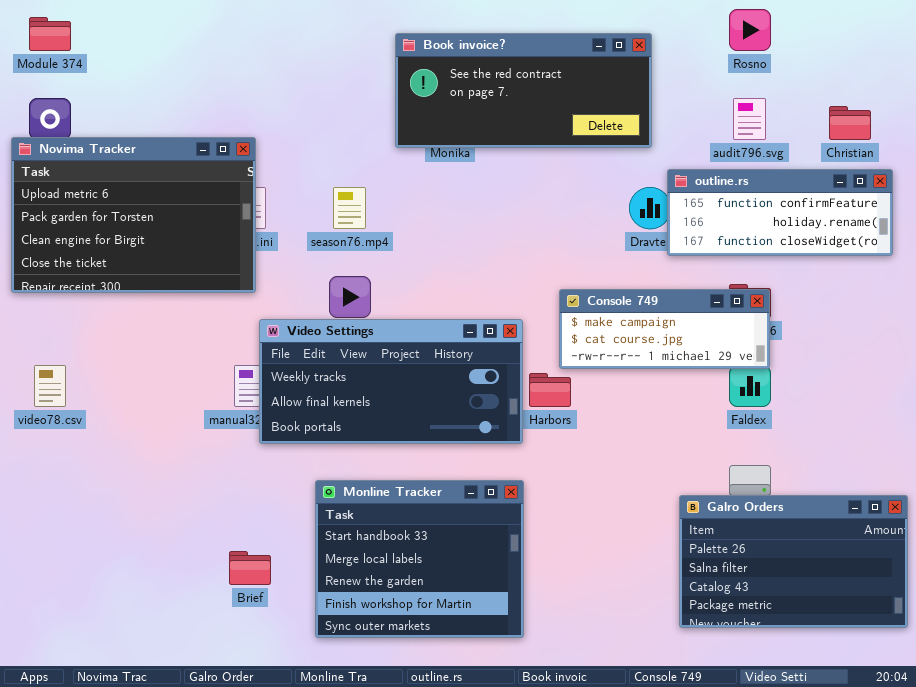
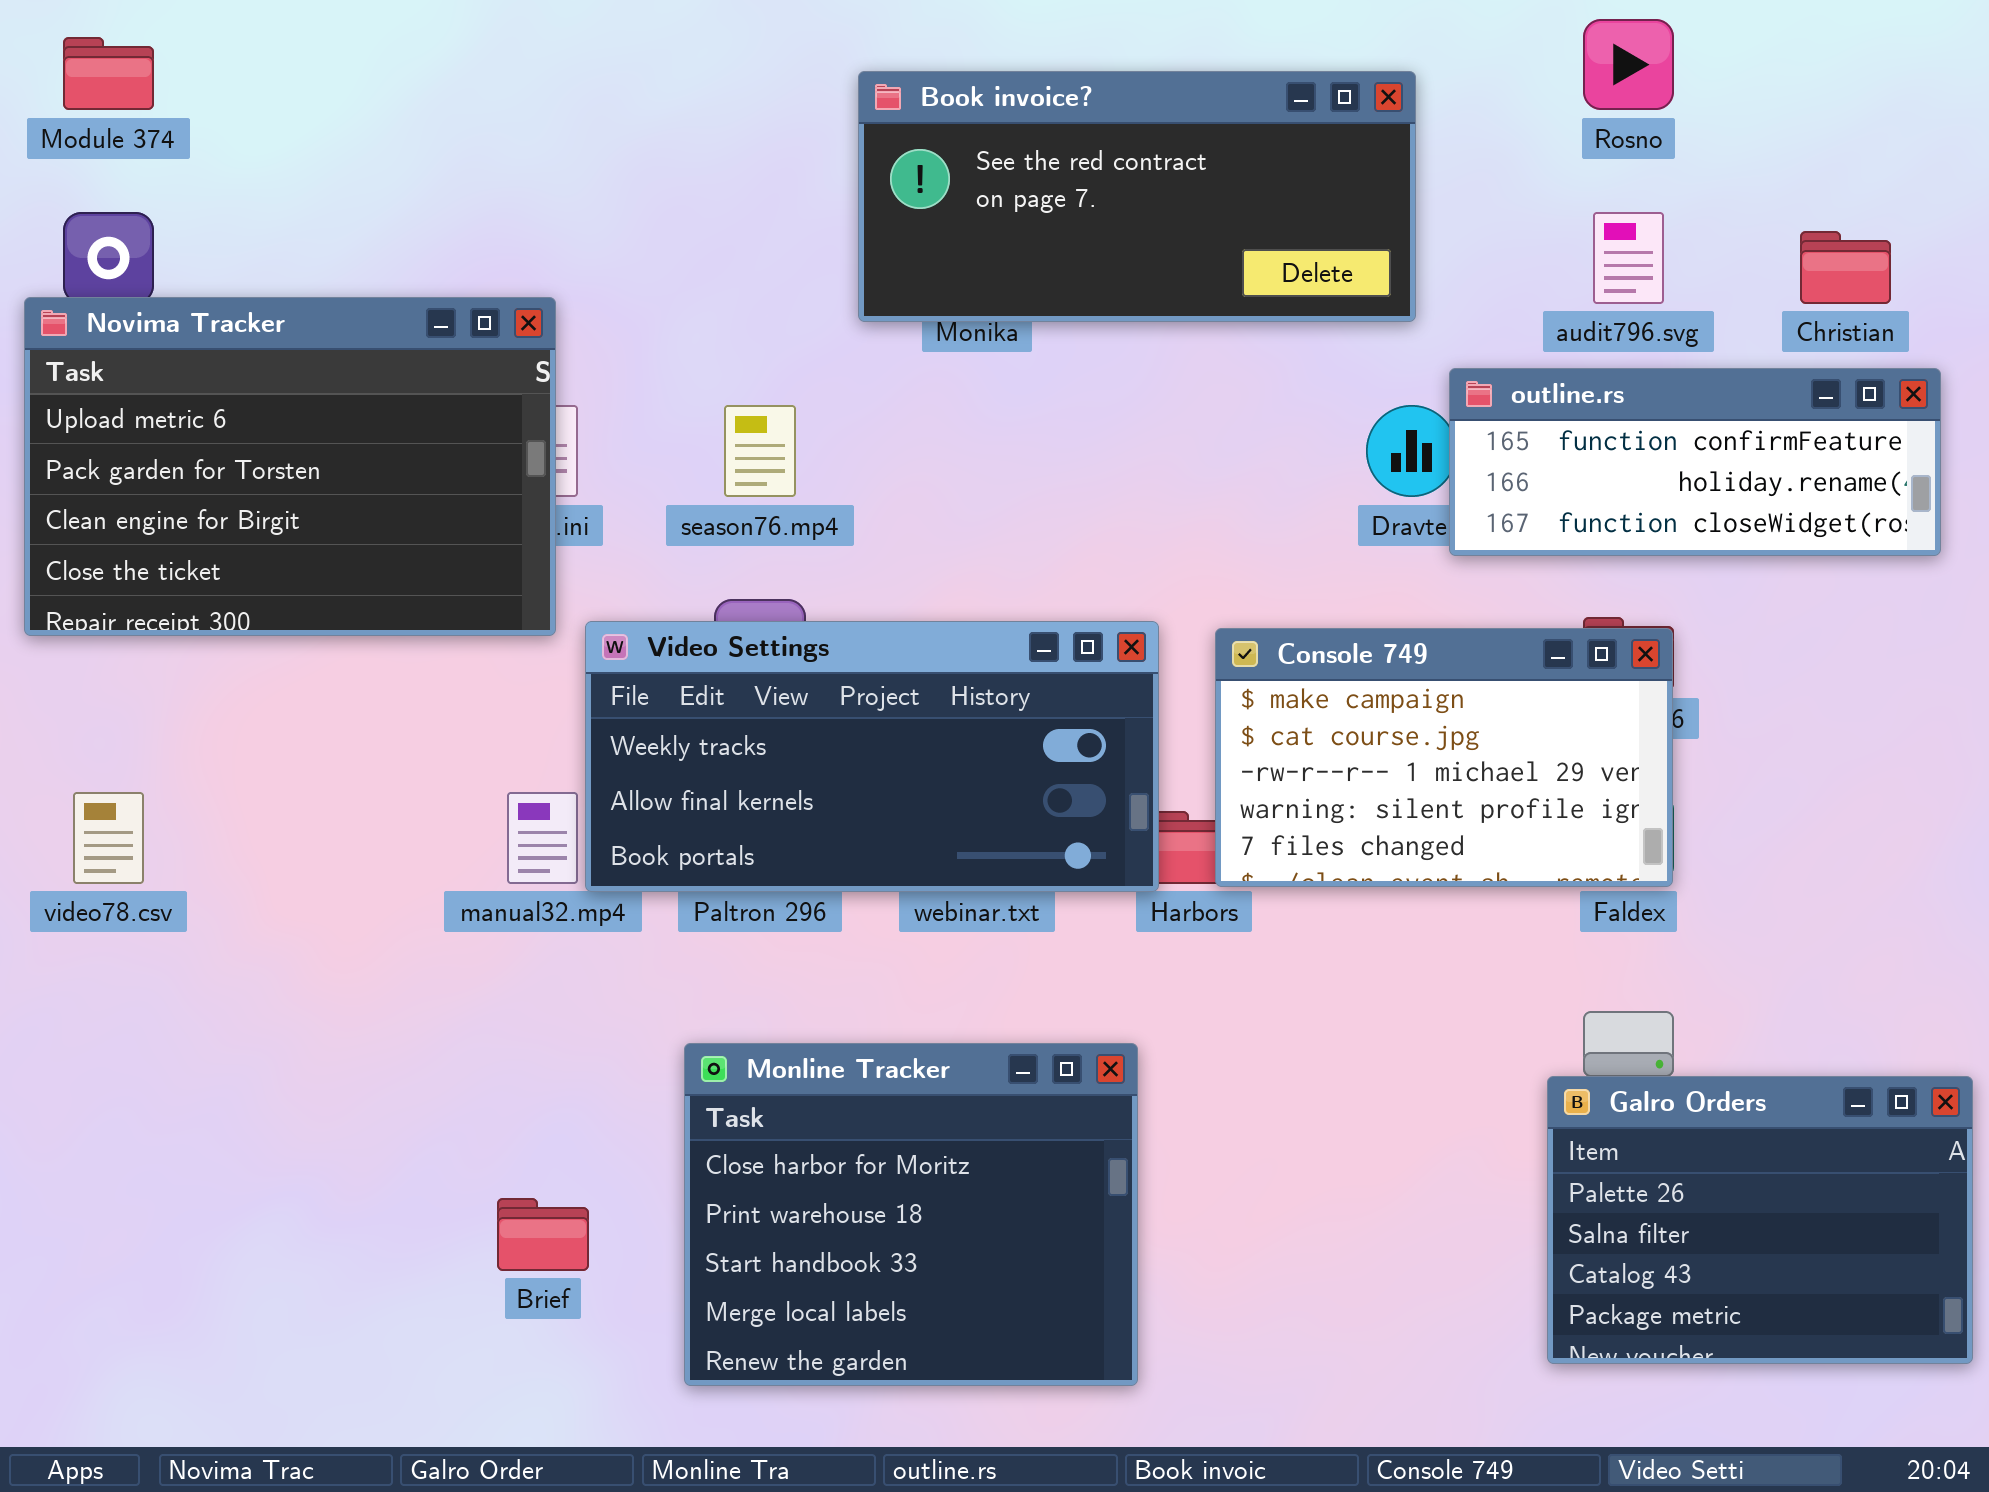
Console 749: [559,289,770,369] -> [1215,628,1673,887], resized
Video Settings: [259,319,523,444] -> [585,621,1159,892], moved
Monline Tracker: [315,480,524,638] -> [684,1043,1138,1386], scrolled up 2 rows
Galro Orders: [679,495,908,628] -> [1547,1076,1973,1364], resized

